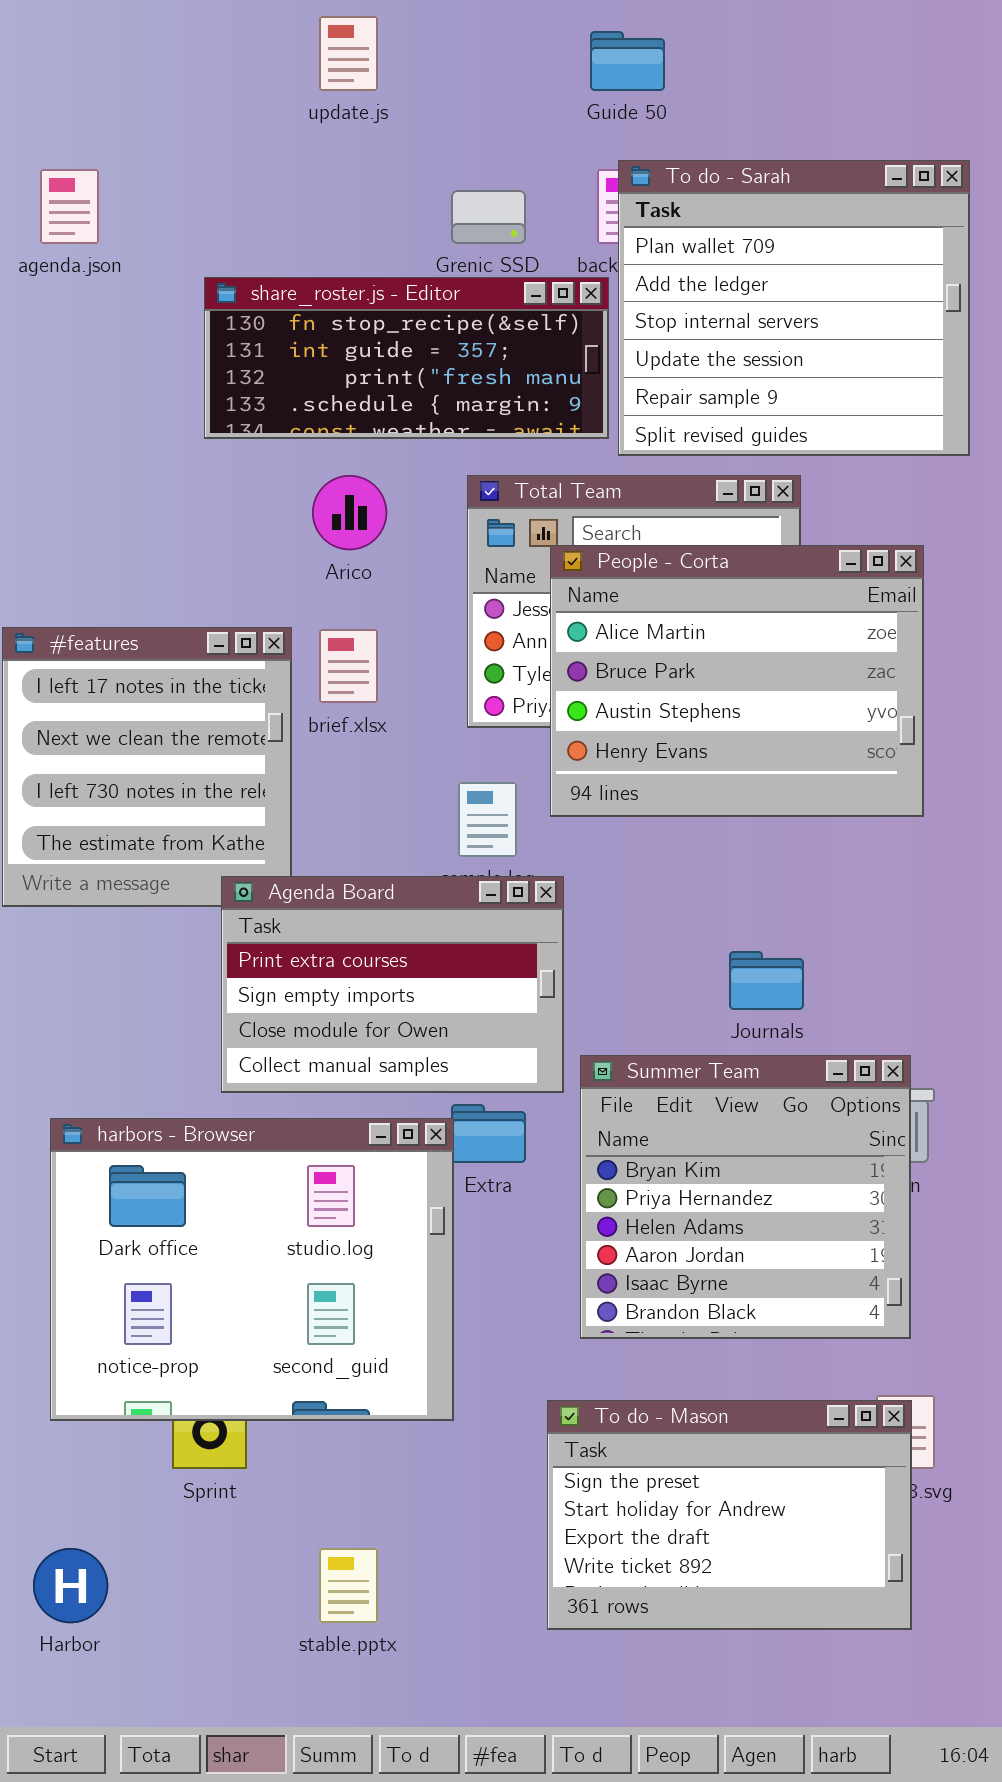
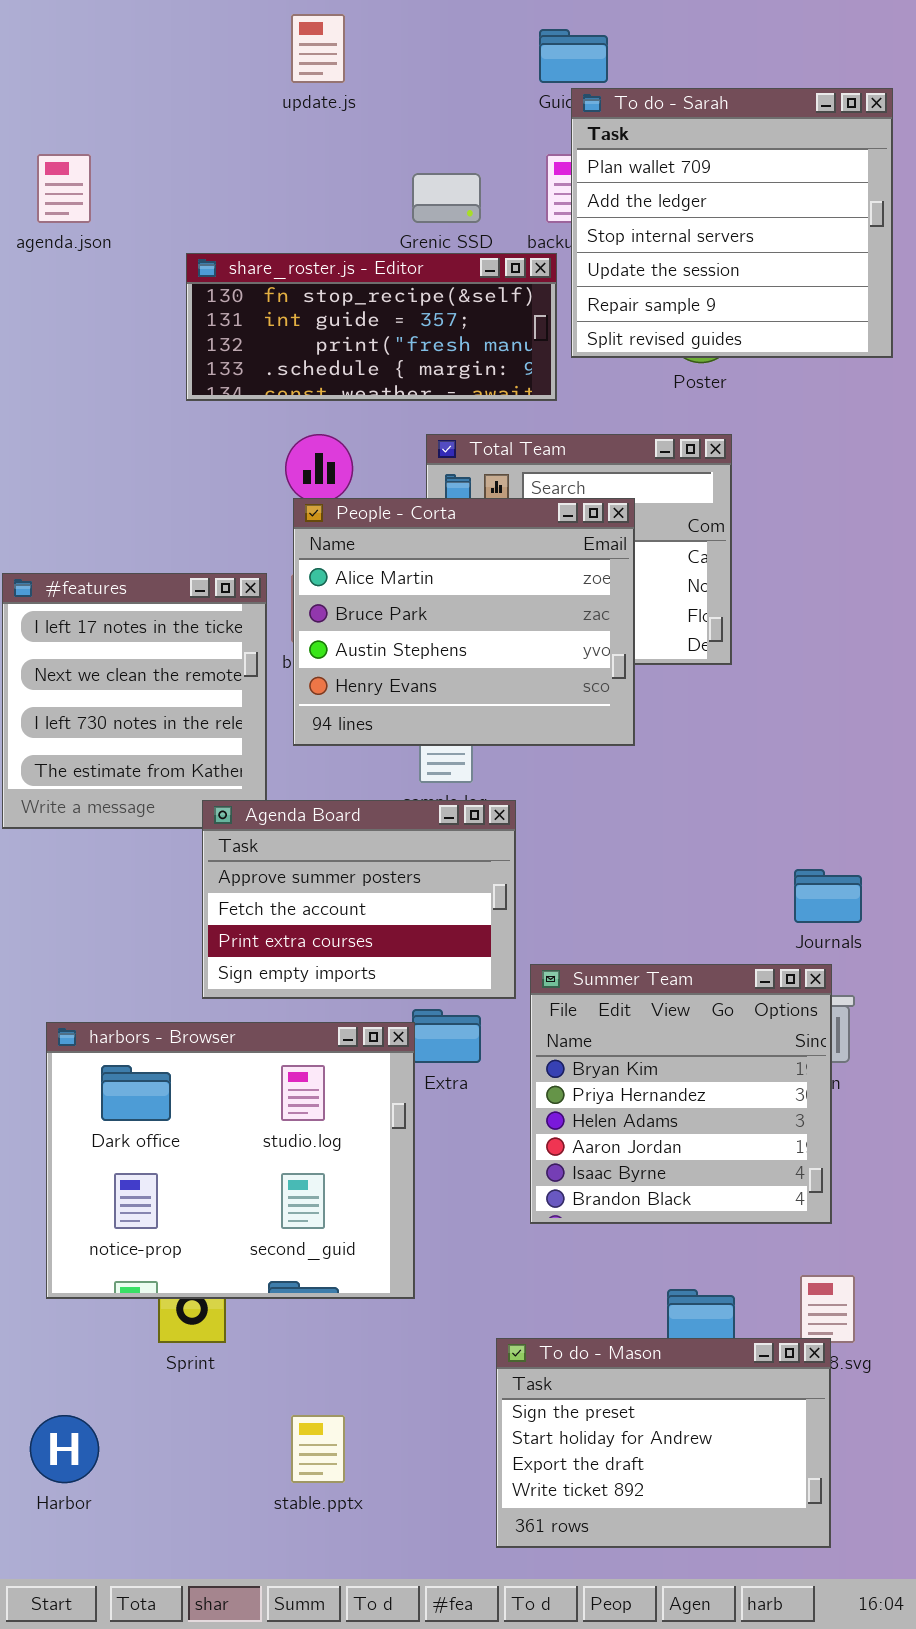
To do - Sarah: [618,160,970,456] -> [571,88,893,358], moved
People - Corta: [550,545,924,817] -> [293,498,635,746], moved
Agenda Board: [221,876,564,1093] -> [202,800,516,999], scrolled up 2 rows
Journals: [729,951,804,1010] -> [794,869,862,923], moved
To do - Mason: [547,1400,912,1630] -> [496,1338,831,1548], moved

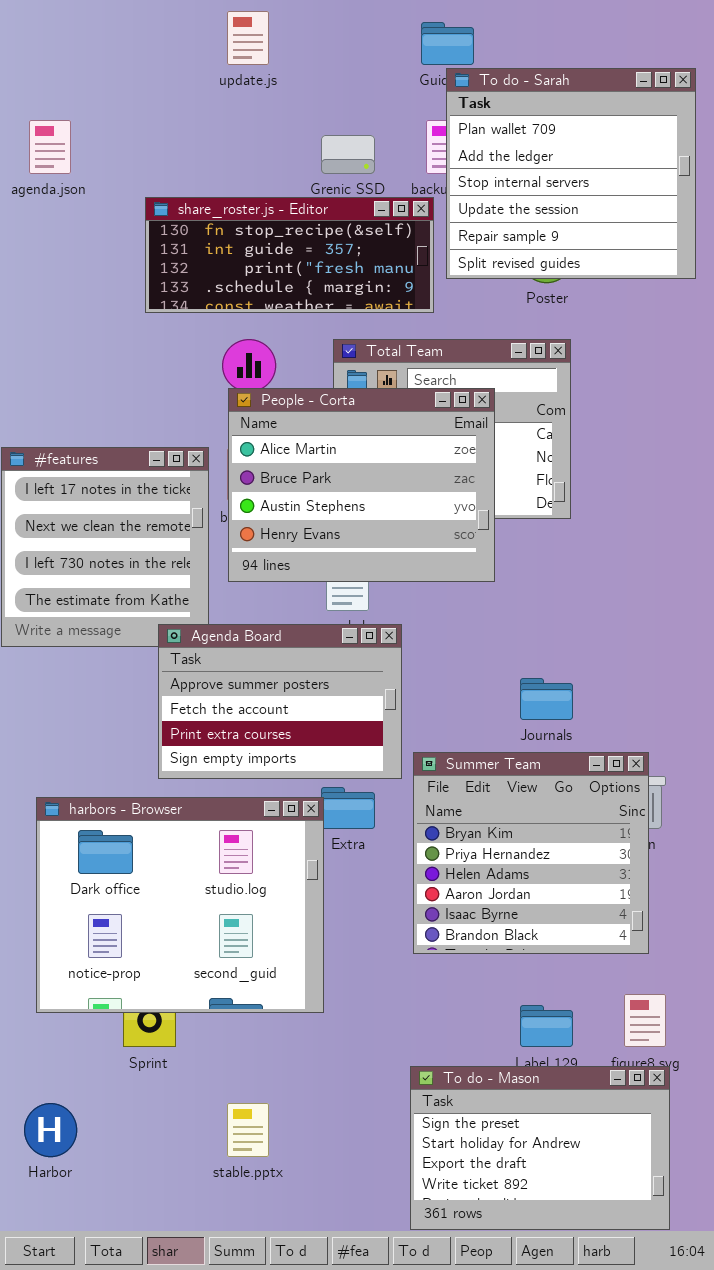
Journals: [794,869,862,923] -> [520,678,573,720], moved
To do - Mason: [496,1338,831,1548] -> [410,1066,670,1230], moved

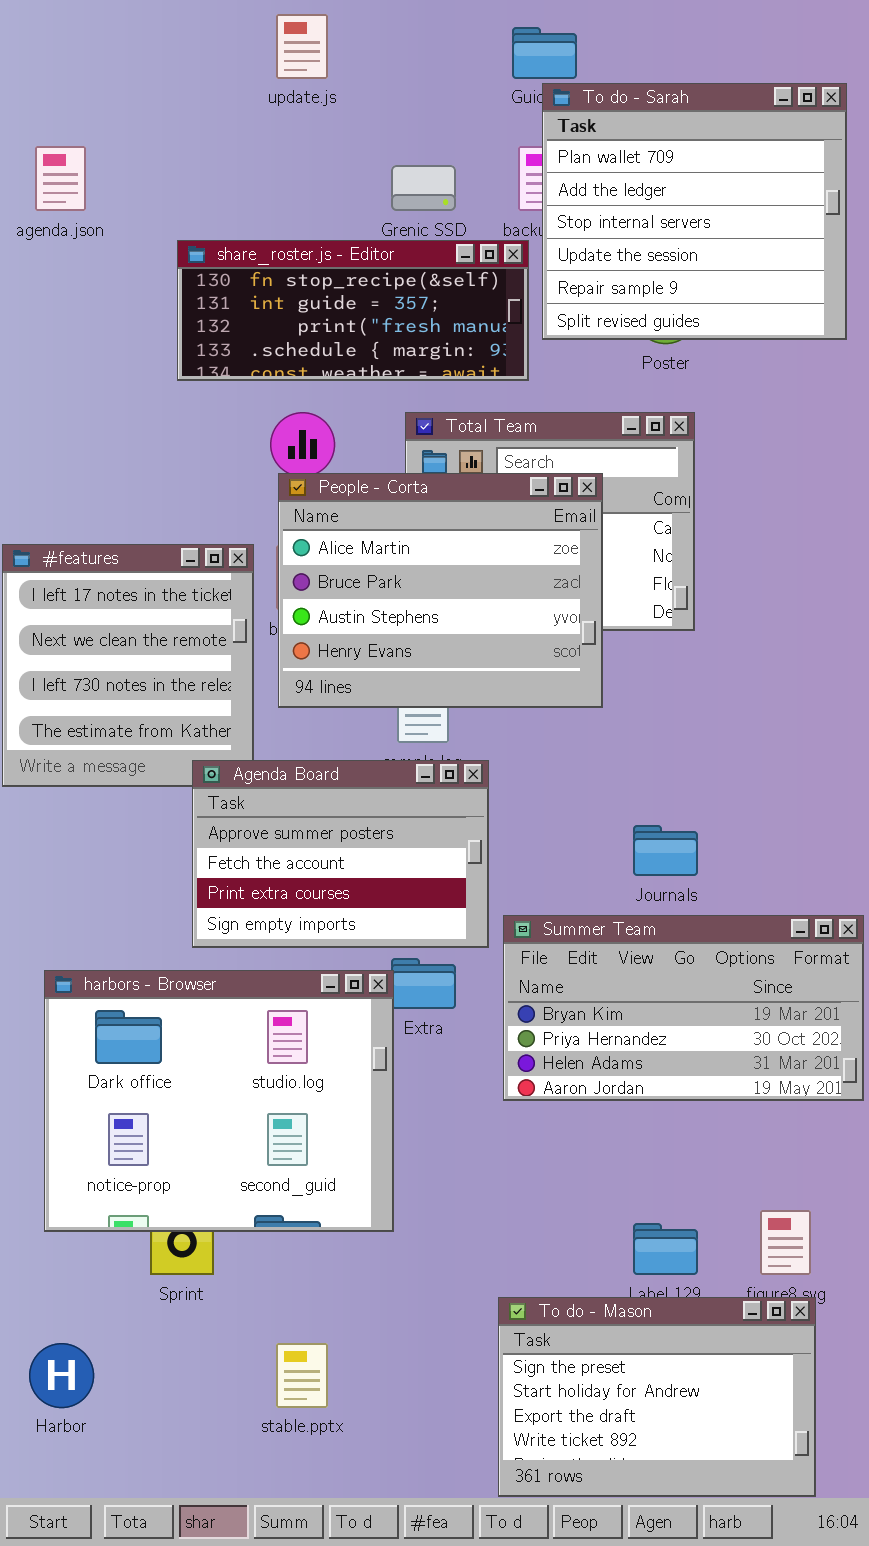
Summer Team: [413,752,649,954] -> [503,915,864,1101], resized

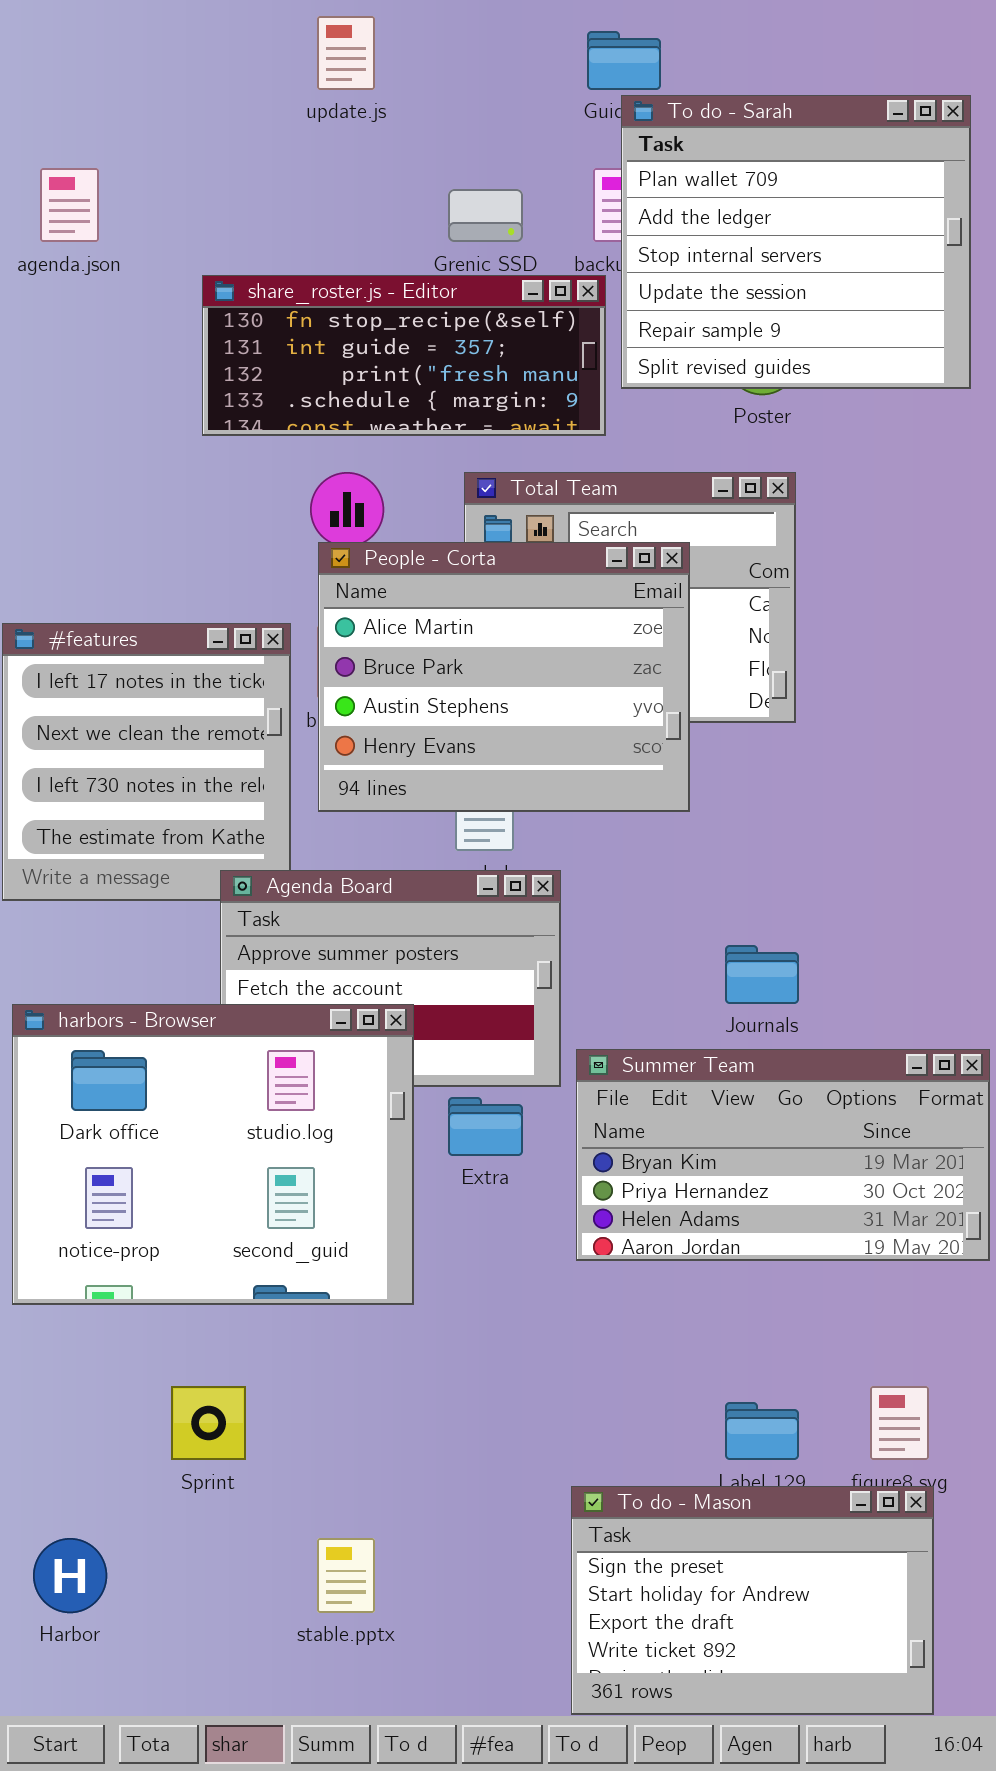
harbors - Browser: [44,970,394,1232] -> [12,1004,414,1305], moved

